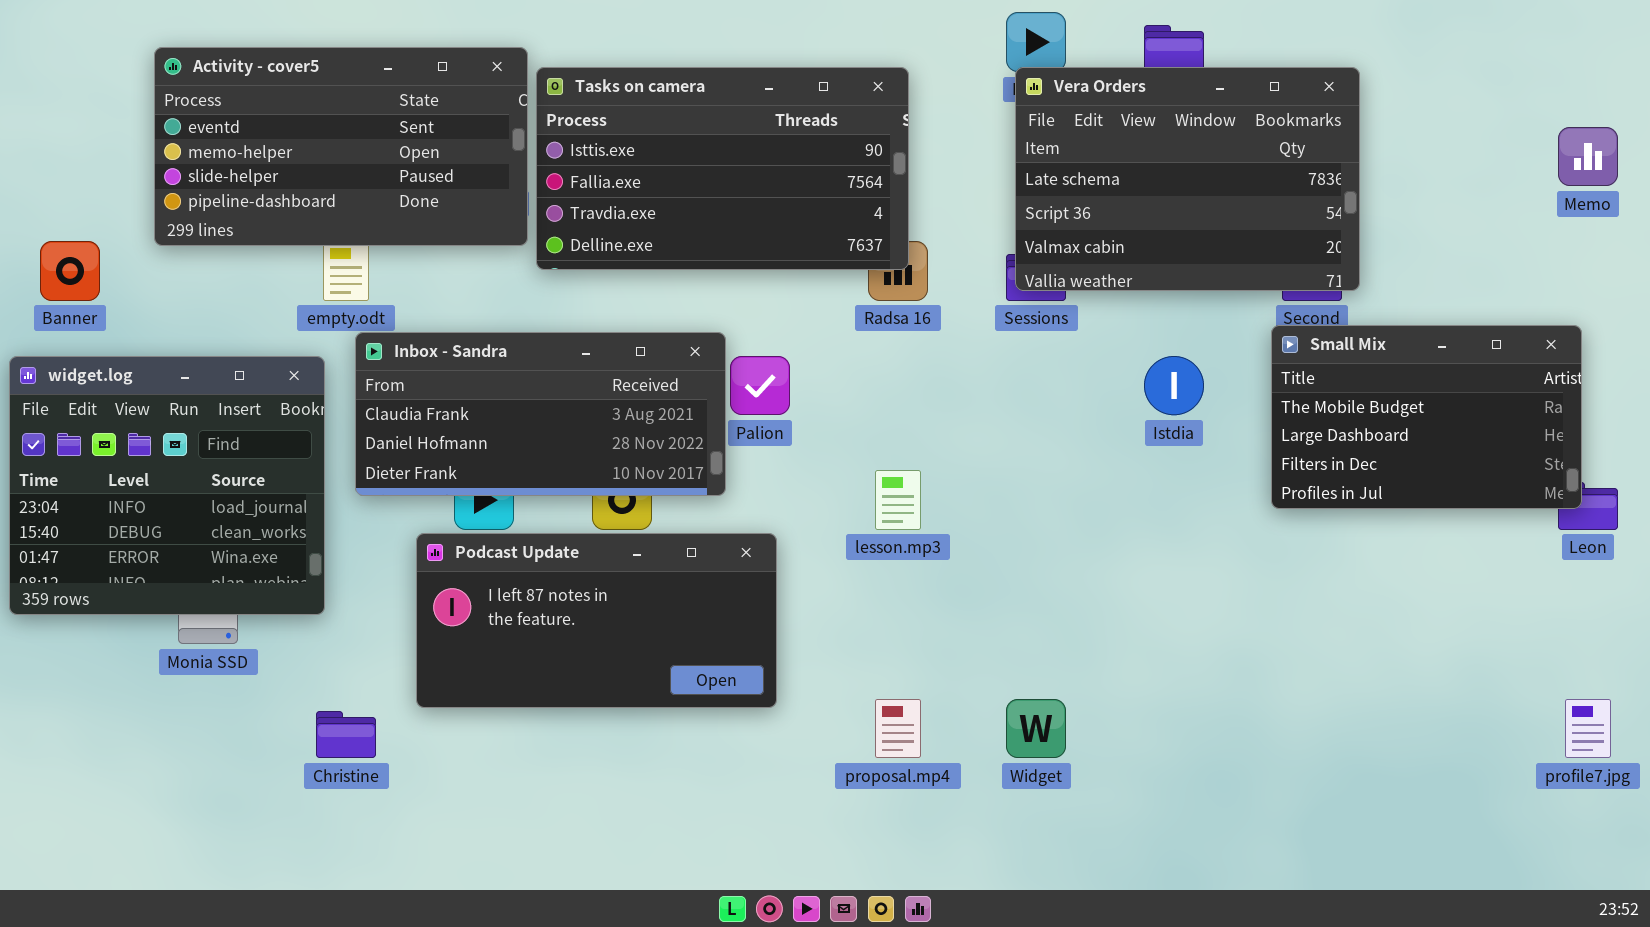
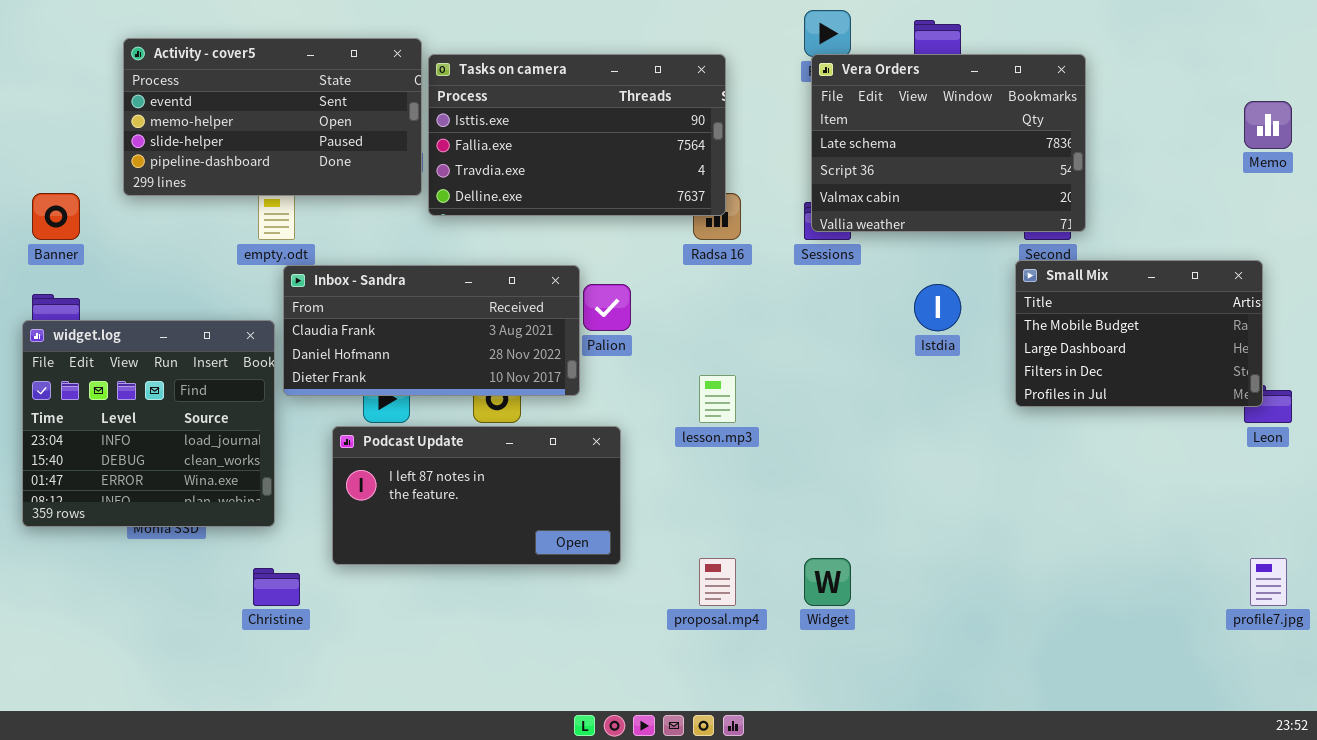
widget.log: [9,356,325,615] -> [22,320,275,527], moved

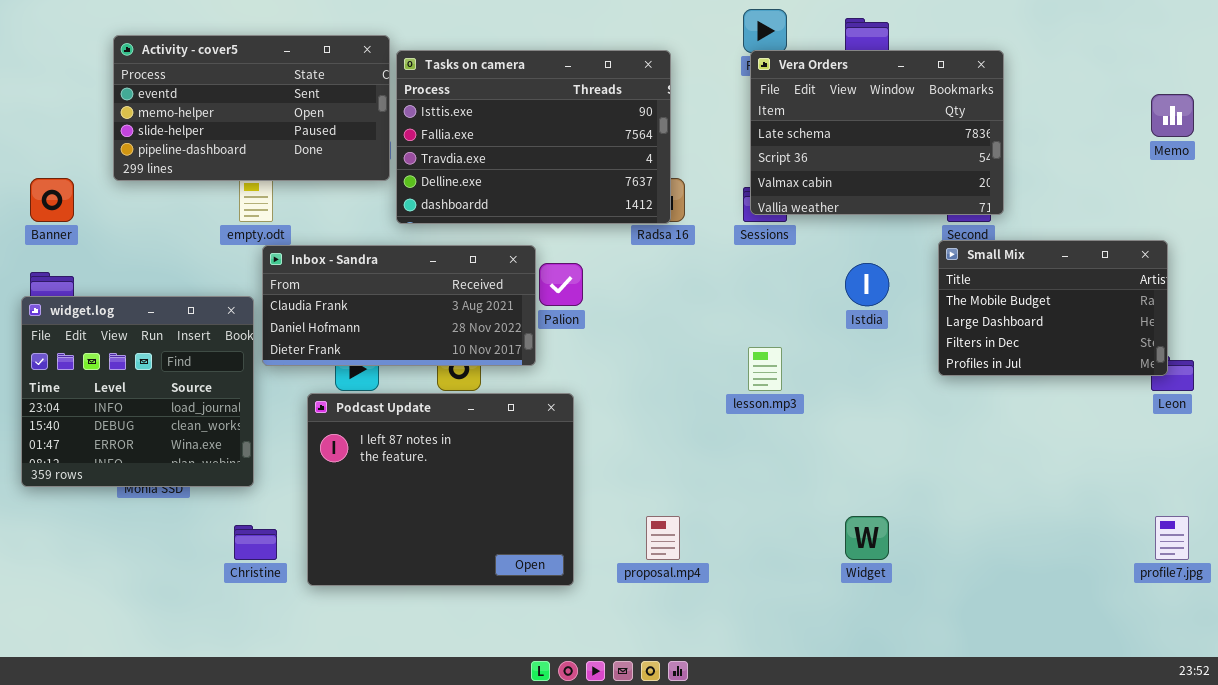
Tasks on camera: [428,54,726,216] -> [396,50,671,224], resized
lesson.mp3: [699,375,736,423] -> [748,347,782,391], moved
Podcast Update: [332,426,621,565] -> [307,393,574,586], resized
Widget: [804,558,851,606] -> [845,516,889,560], moved

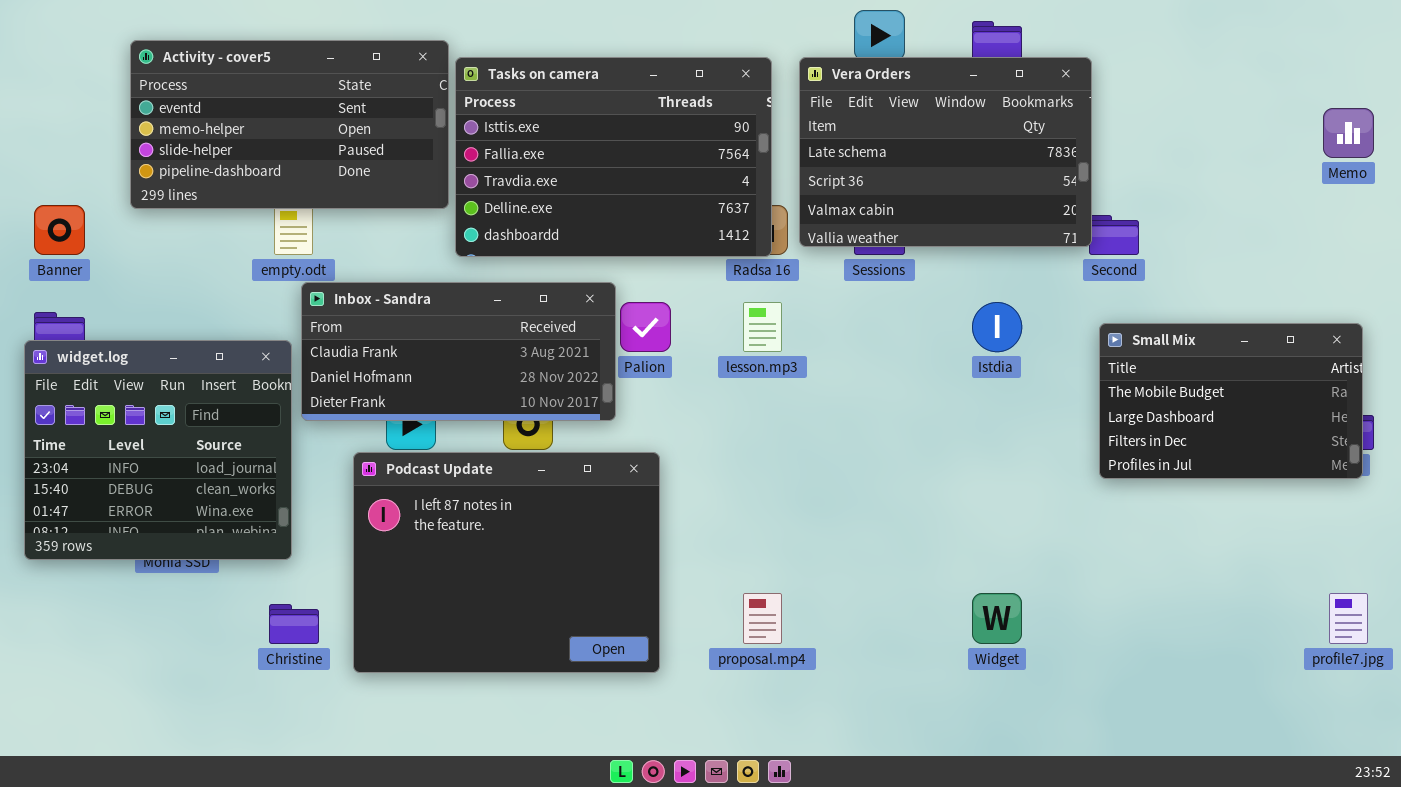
Vera Orders: [750,50,1004,215] -> [799,57,1092,247], moved
Small Mix: [938,240,1168,376] -> [1099,323,1363,479], moved
lesson.mp3: [748,347,782,391] -> [743,302,782,352], moved

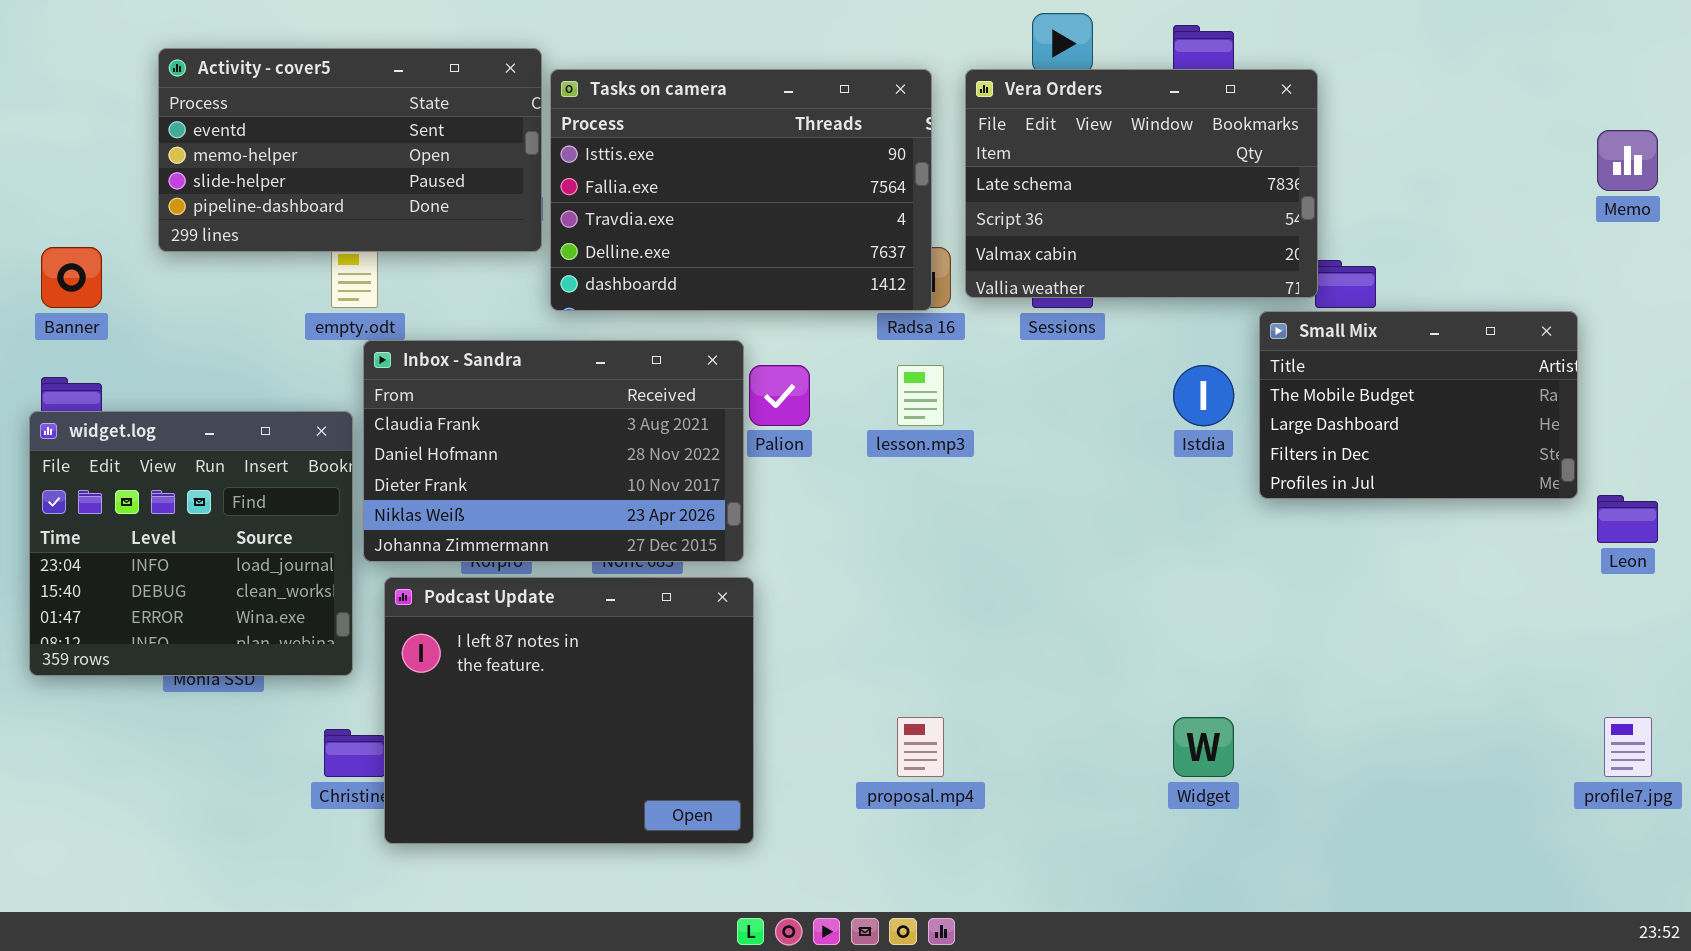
Inbox - Sandra: [301,282,616,421] -> [363,340,744,562], resized
Small Mix: [1099,323,1363,479] -> [1259,311,1578,499], moved
Podcast Update: [353,452,660,673] -> [384,577,754,844], moved

